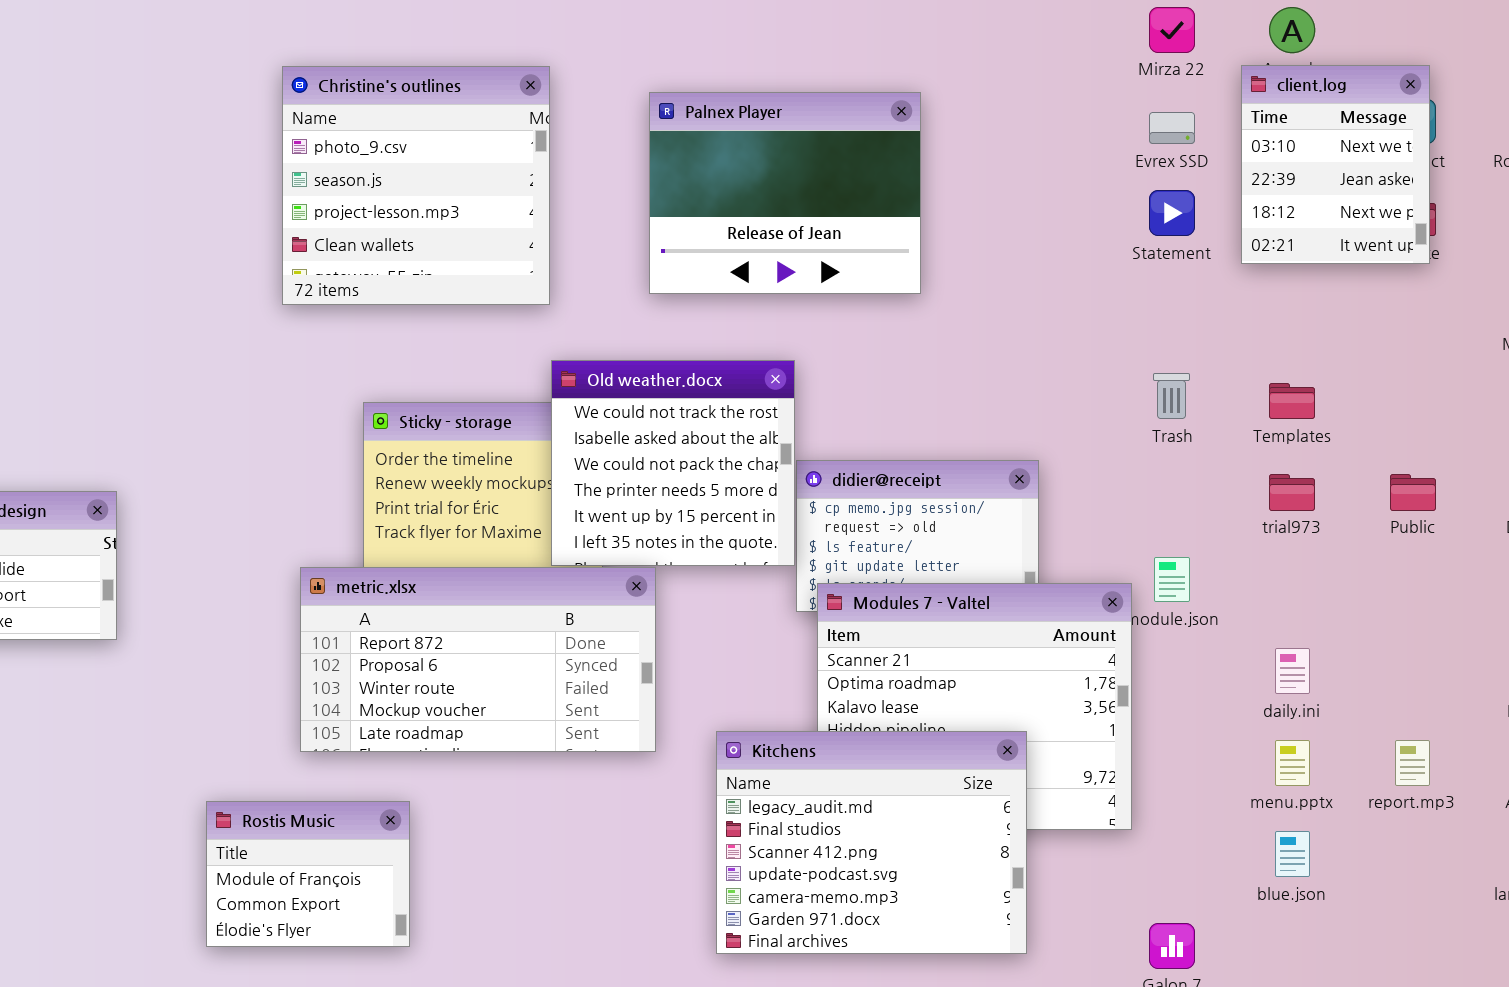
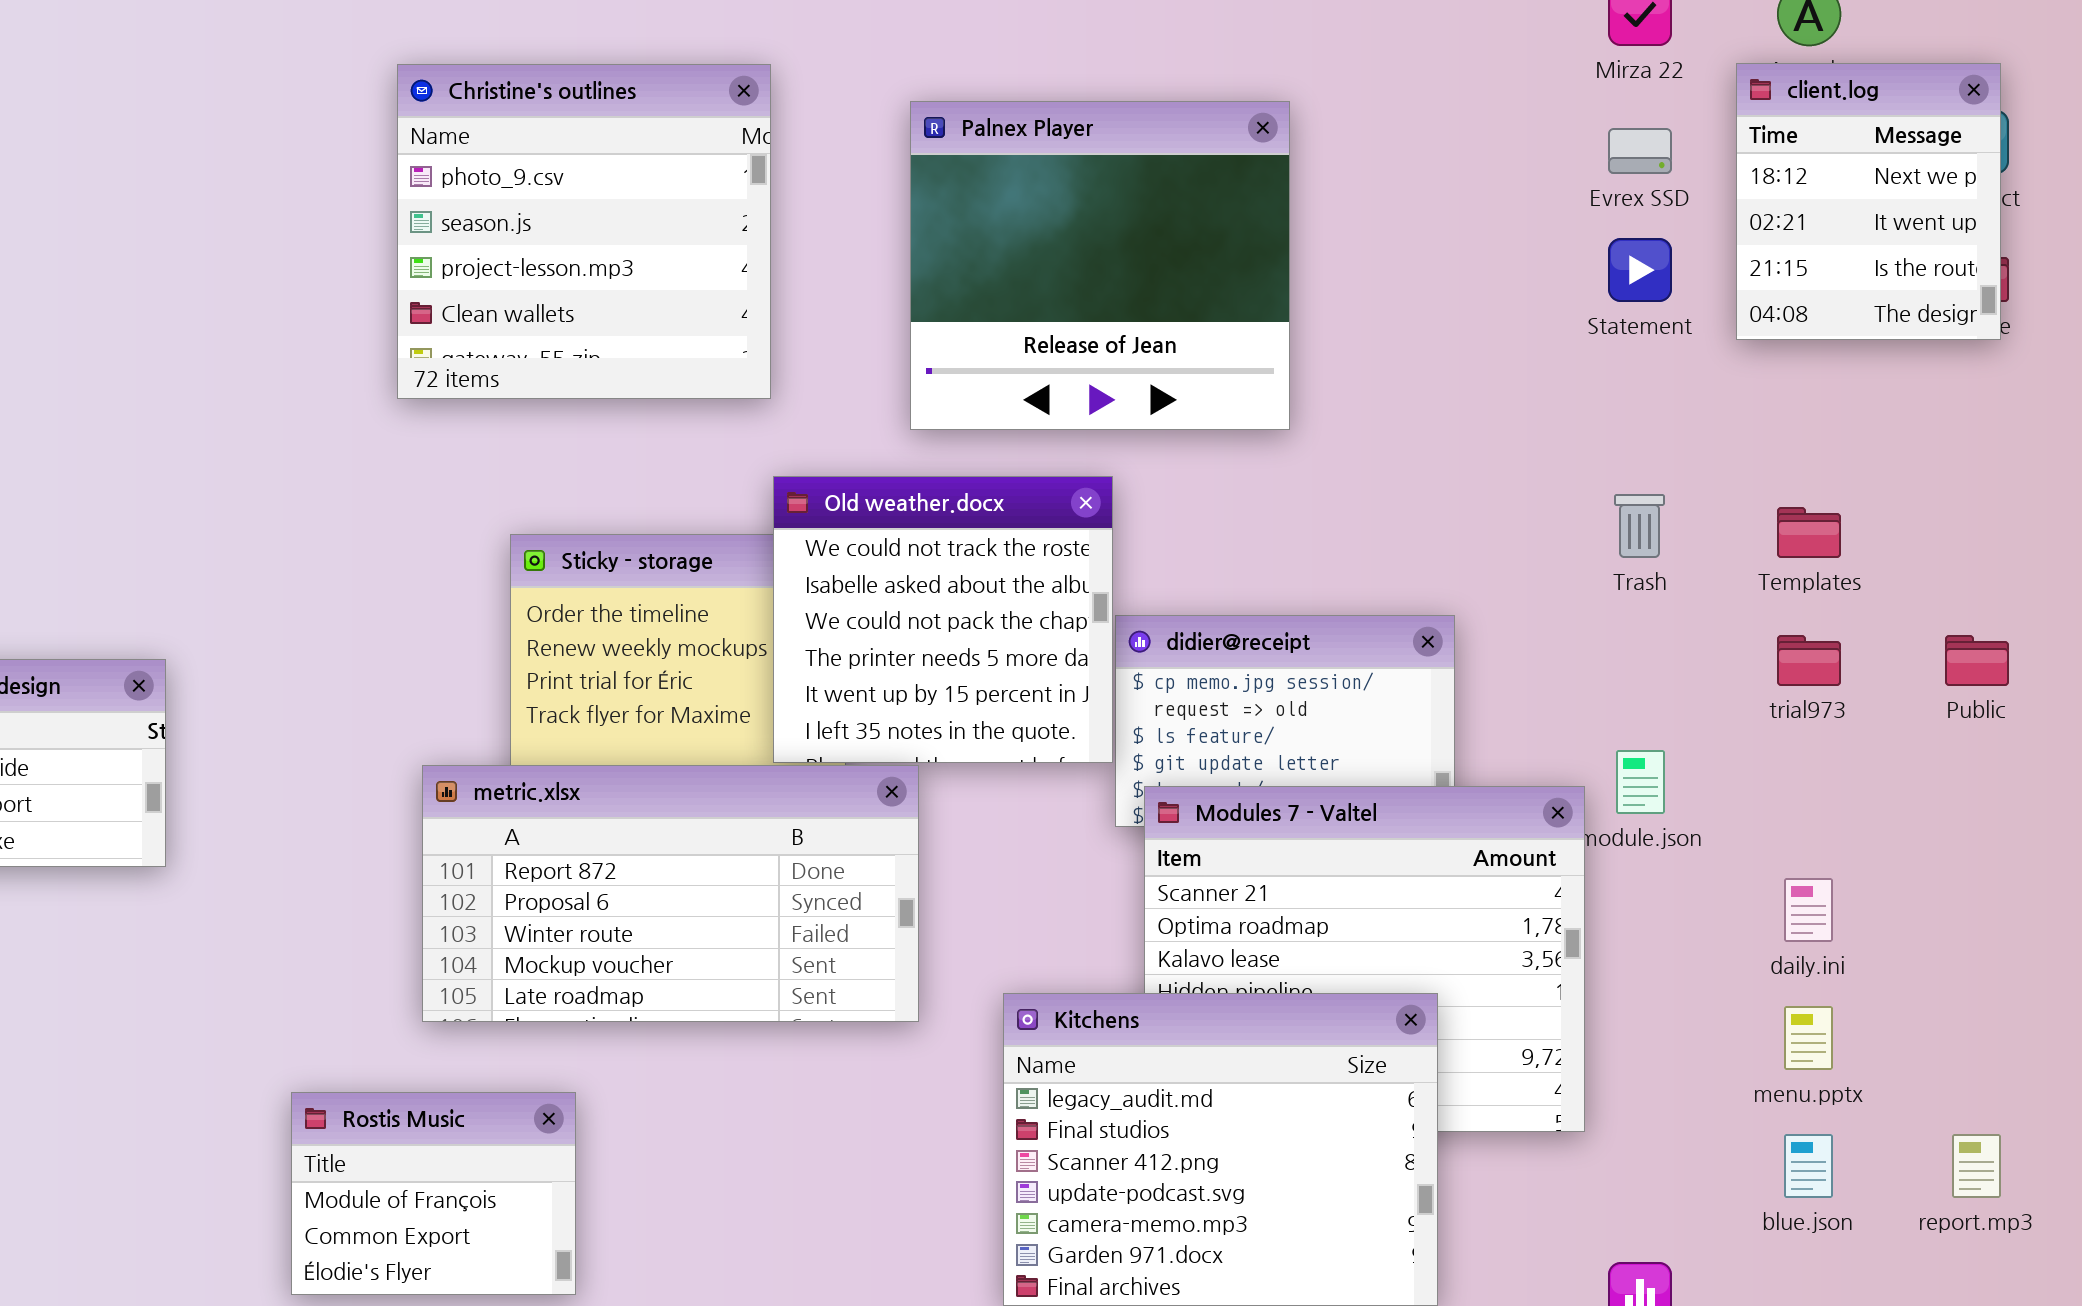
client.log: [1241,65,1430,264] -> [1736,63,2001,340], scrolled down 2 rows
Palnex Player: [649,92,921,294] -> [910,101,1290,430], resized
report.mp3: [1395,740,1430,786] -> [1952,1134,2001,1198], moved

